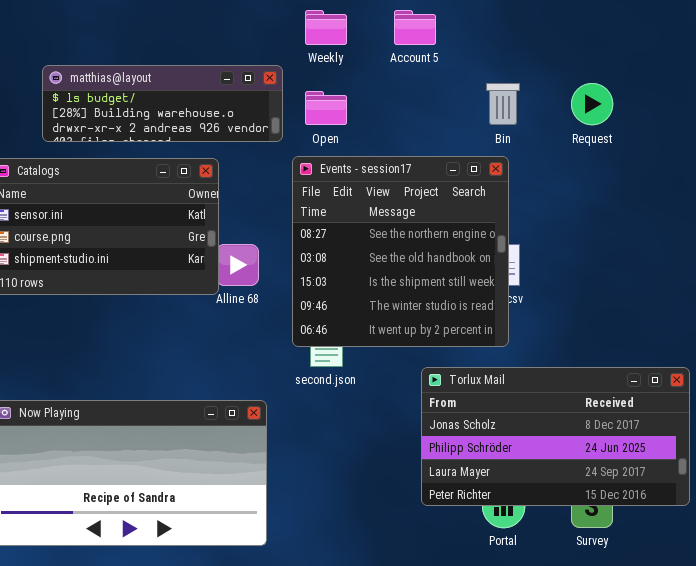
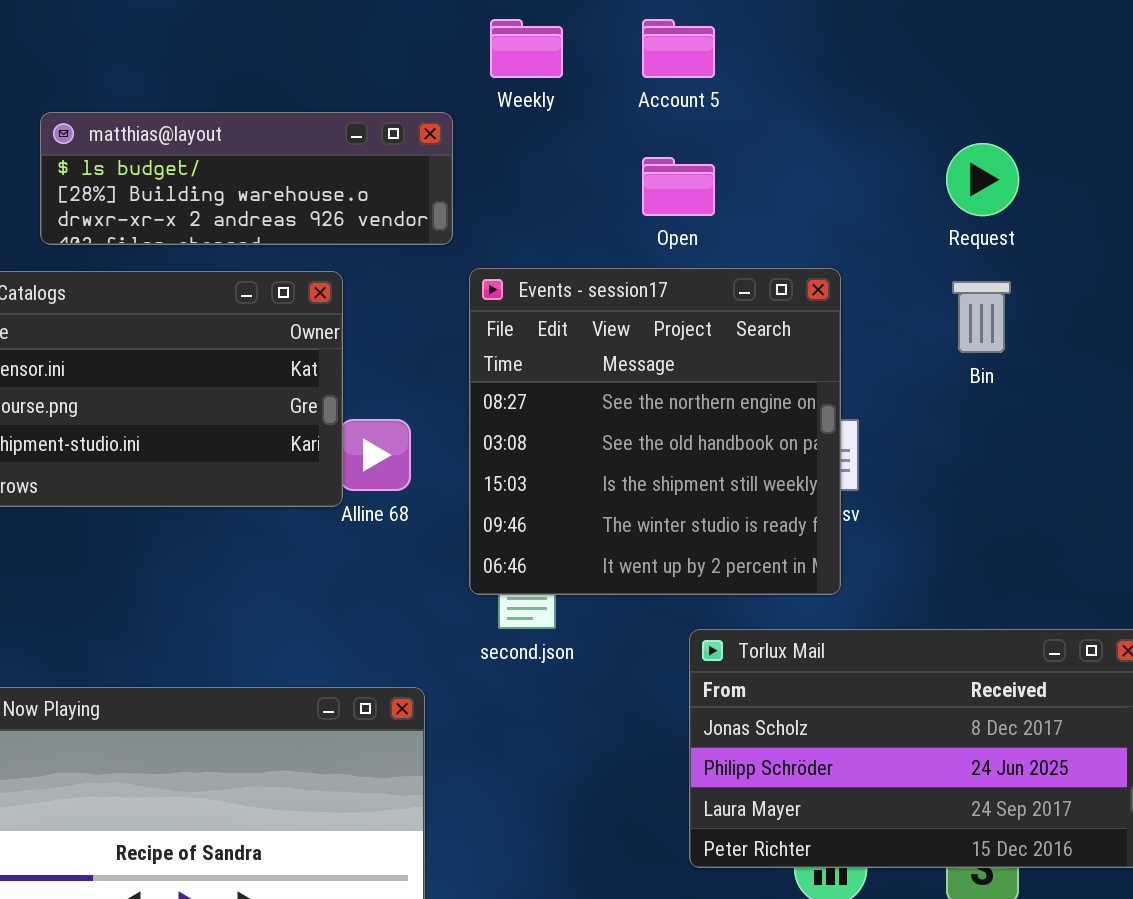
Bin: [486,83,520,125] -> [952,281,1011,353], moved
Open: [305,91,347,125] -> [642,157,715,216], moved

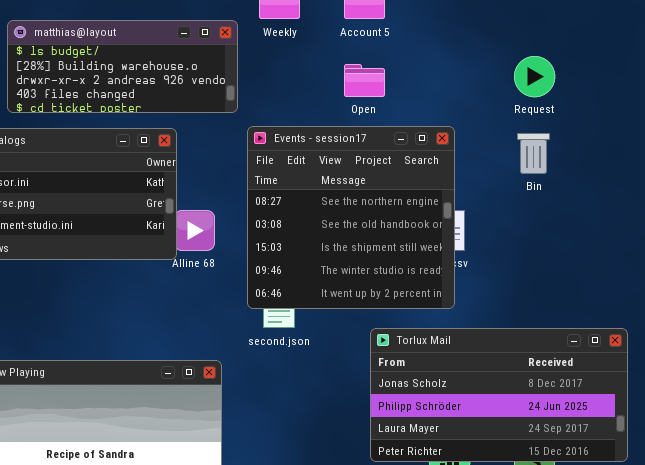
matthias@layout: [40,112,453,245] -> [7,20,238,113], resized

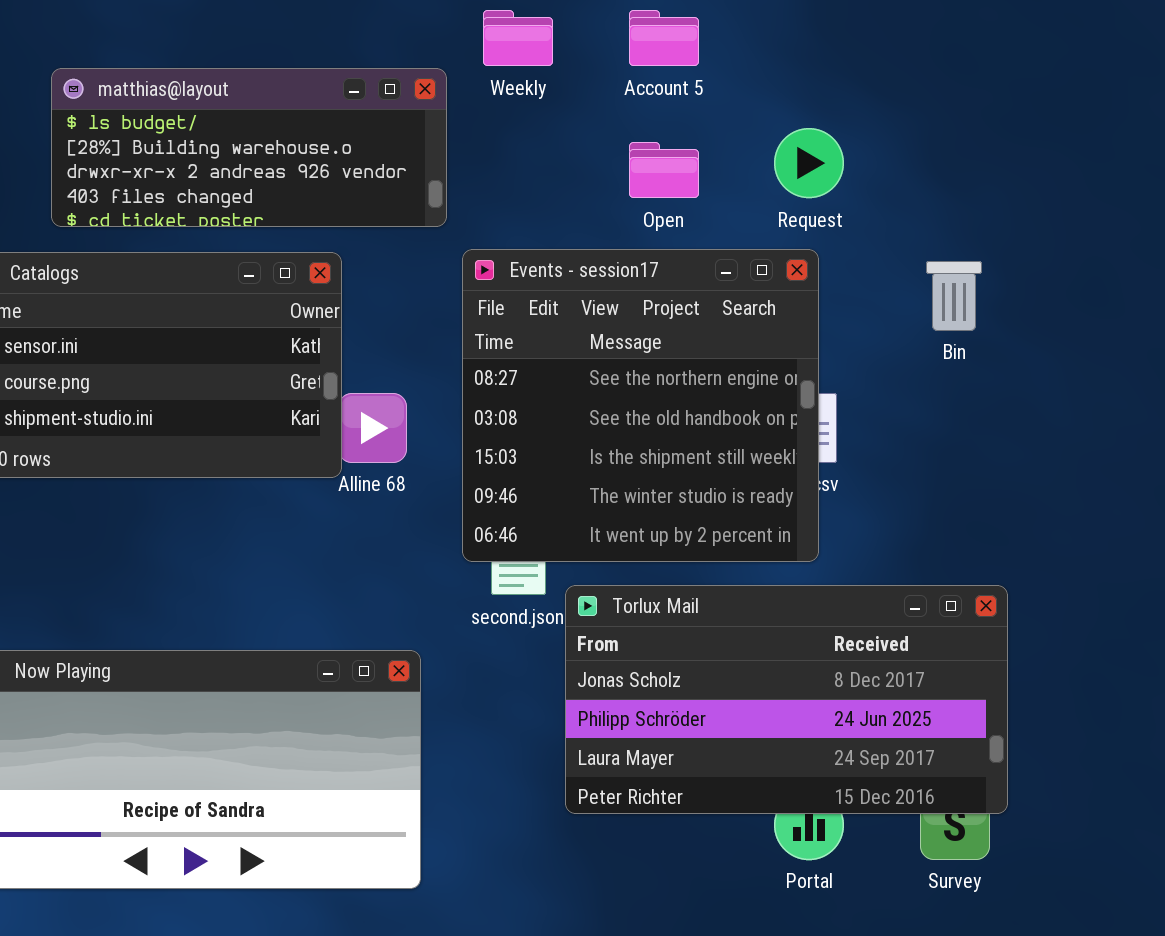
Request: [514,56,555,97] -> [774,128,844,198], moved
Torlux Mail: [370,328,628,462] -> [565,585,1008,814], moved

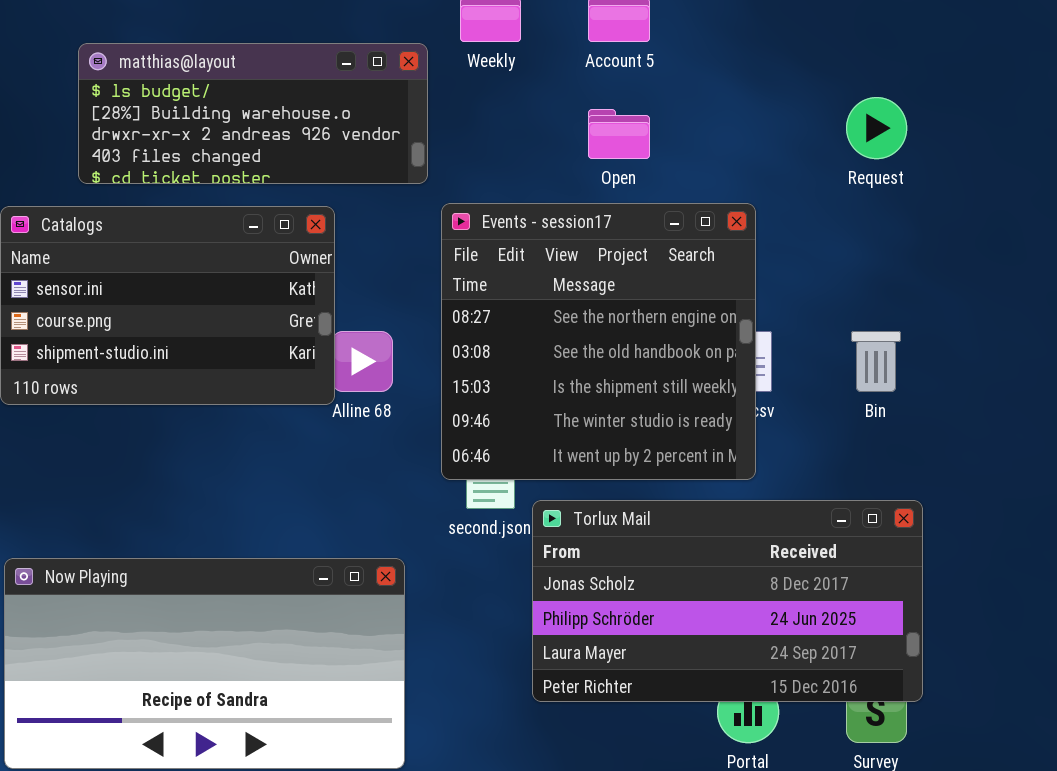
Request: [774,128,844,198] -> [846,97,907,159], moved
Bin: [926,261,982,331] -> [851,331,901,392], moved

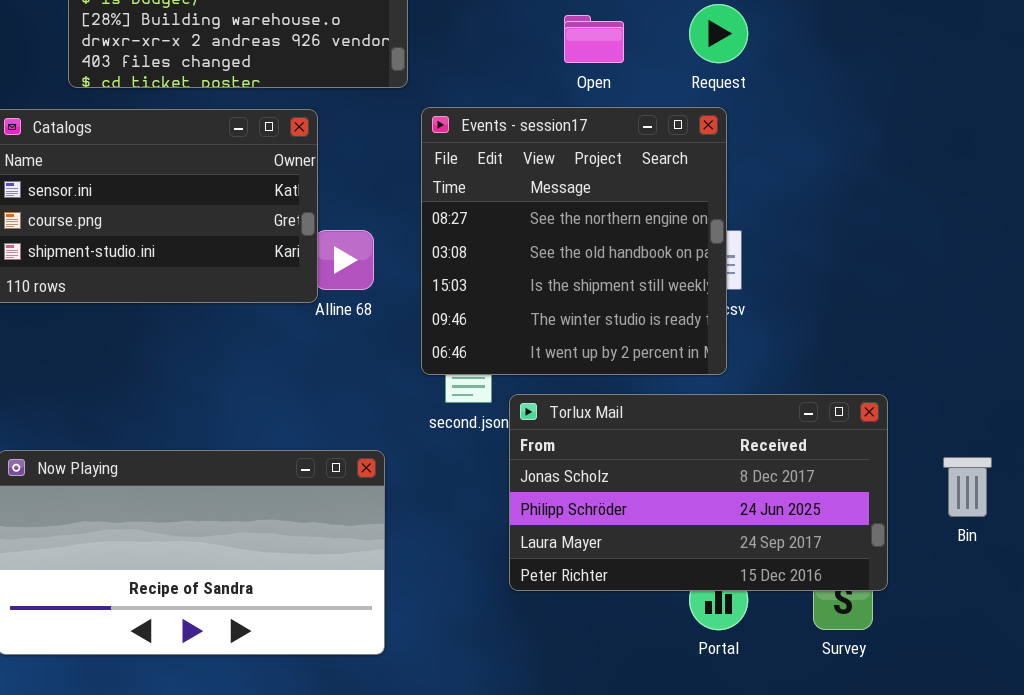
Request: [846,97,907,159] -> [689,4,748,63], moved
Bin: [851,331,901,392] -> [943,457,992,517], moved

